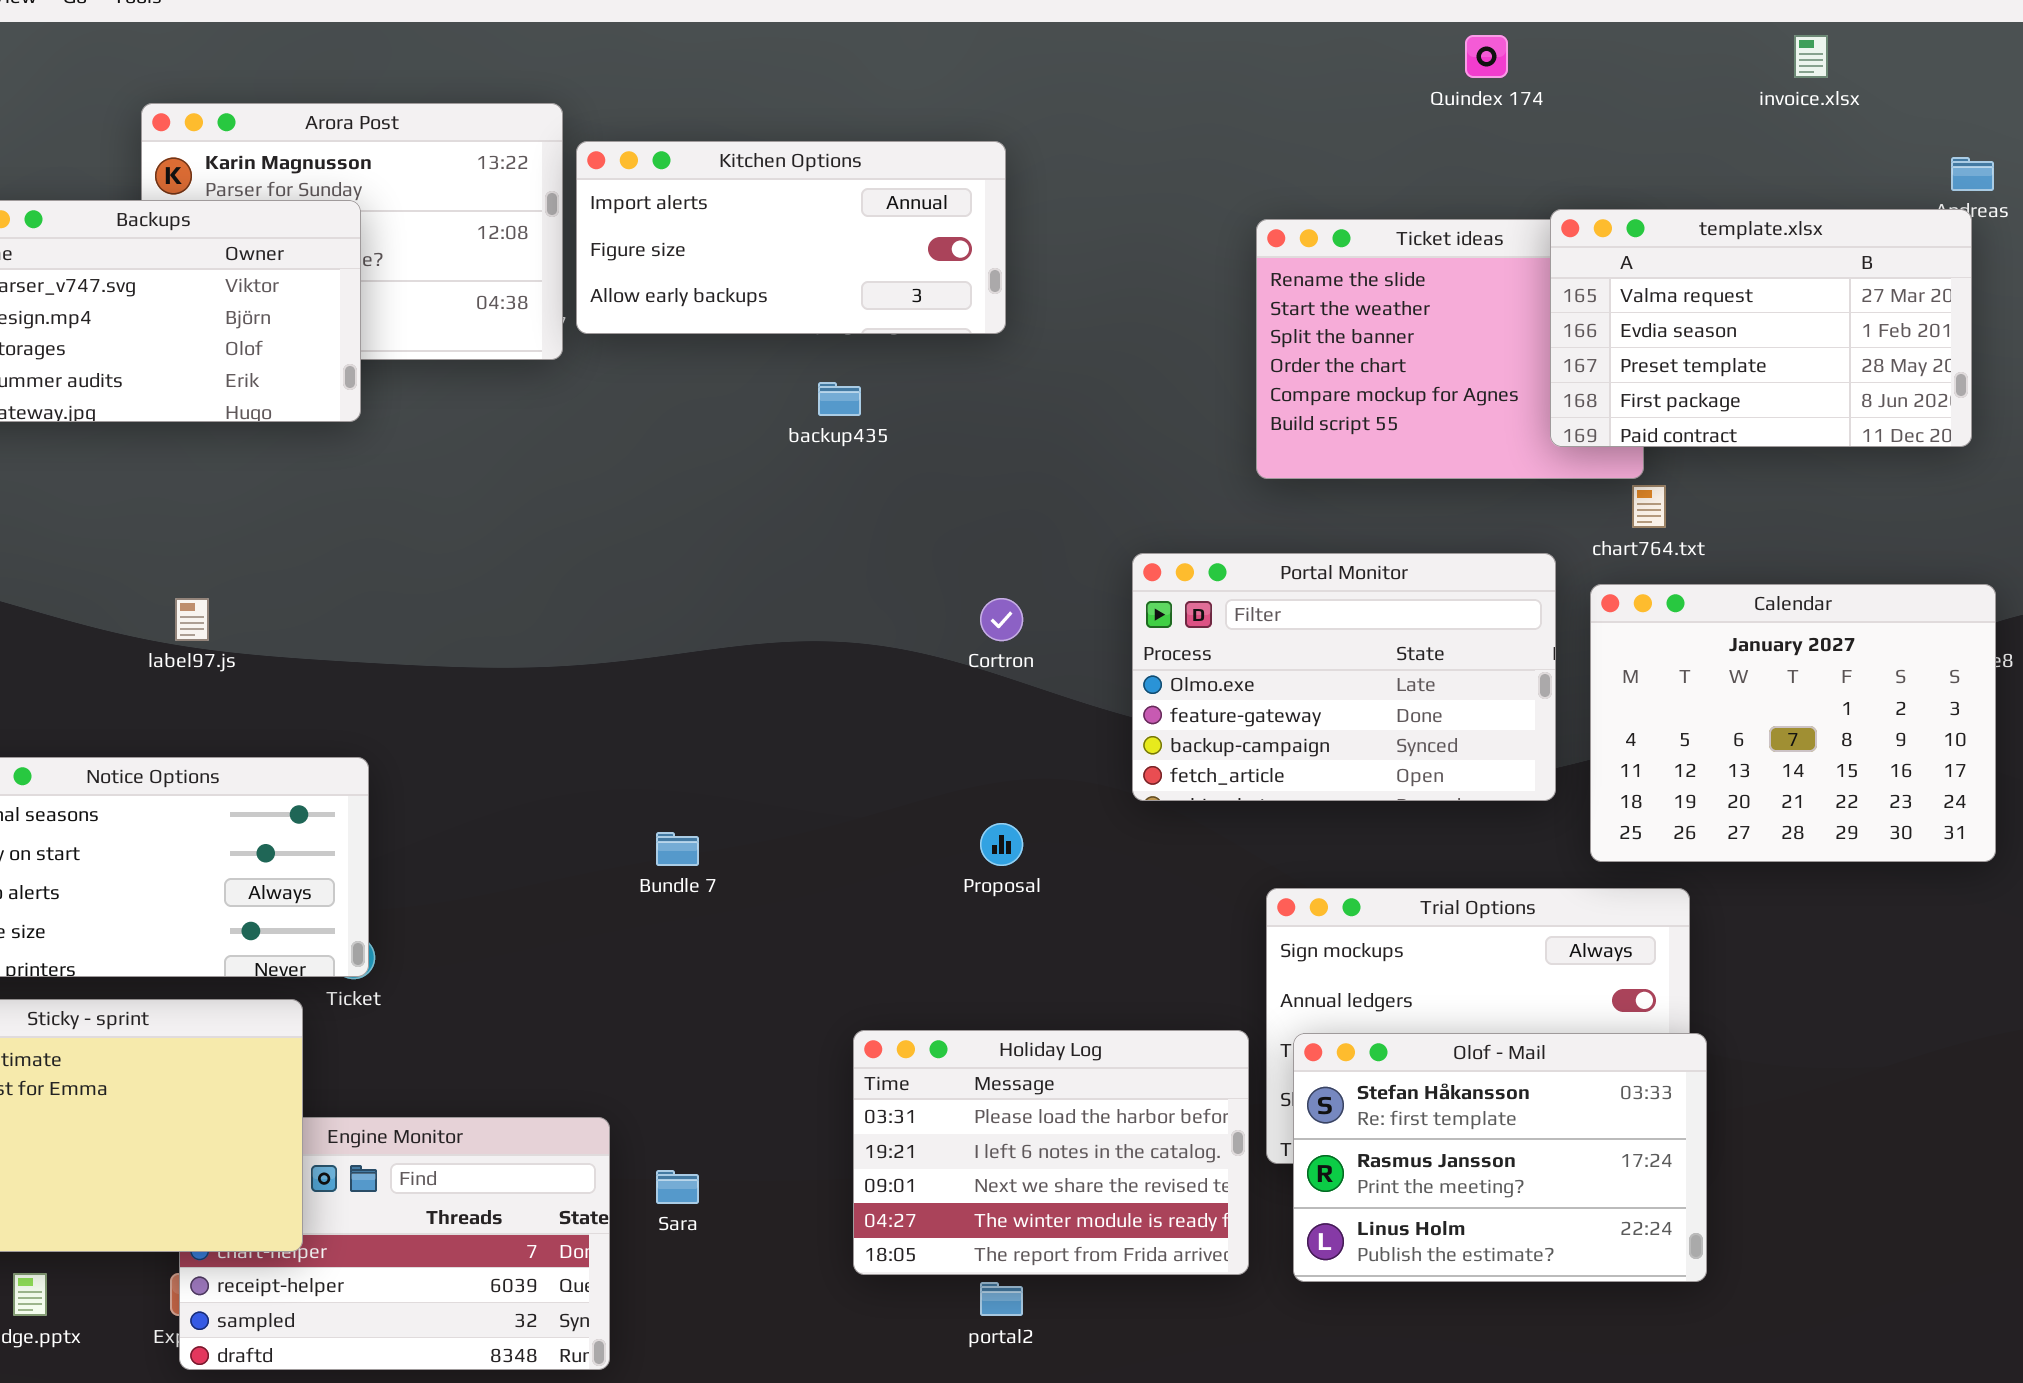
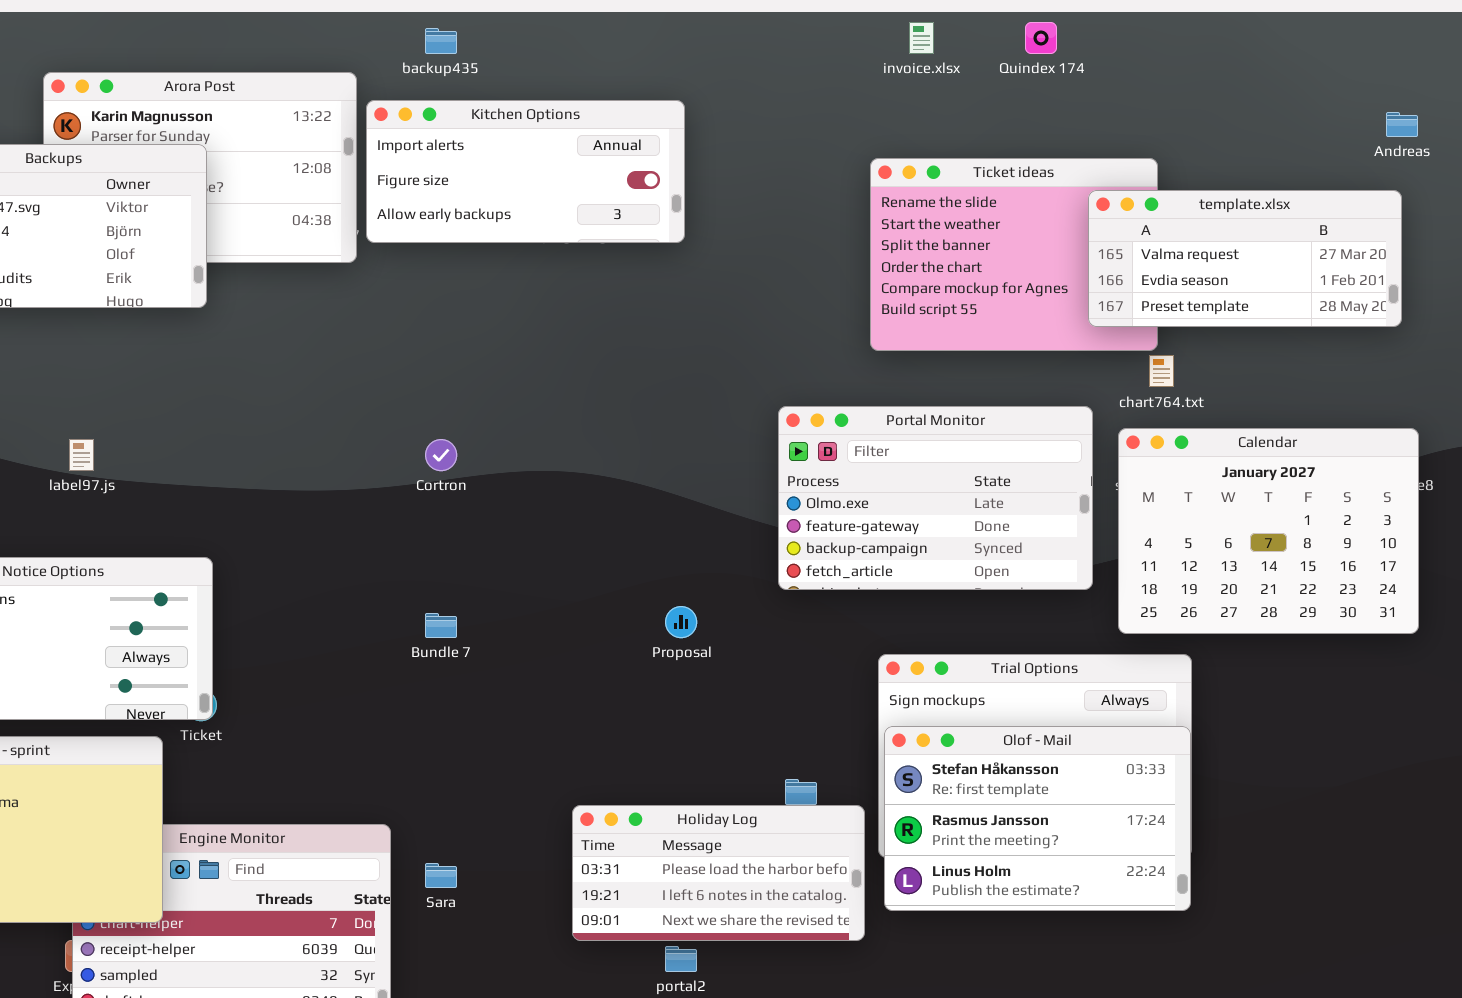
invoice.xlsx: [1794,35,1828,78] -> [909,22,934,54], moved
template.xlsx: [1550,209,1972,447] -> [1088,190,1402,327], resized
backup435: [818,382,861,416] -> [425,28,457,54], moved
Cortron: [980,598,1023,641] -> [425,439,457,471], moved
Holiday Log: [853,1030,1249,1275] -> [572,805,865,941], resized
Olof - Mail: [1293,1033,1707,1282] -> [884,726,1191,911], moved

